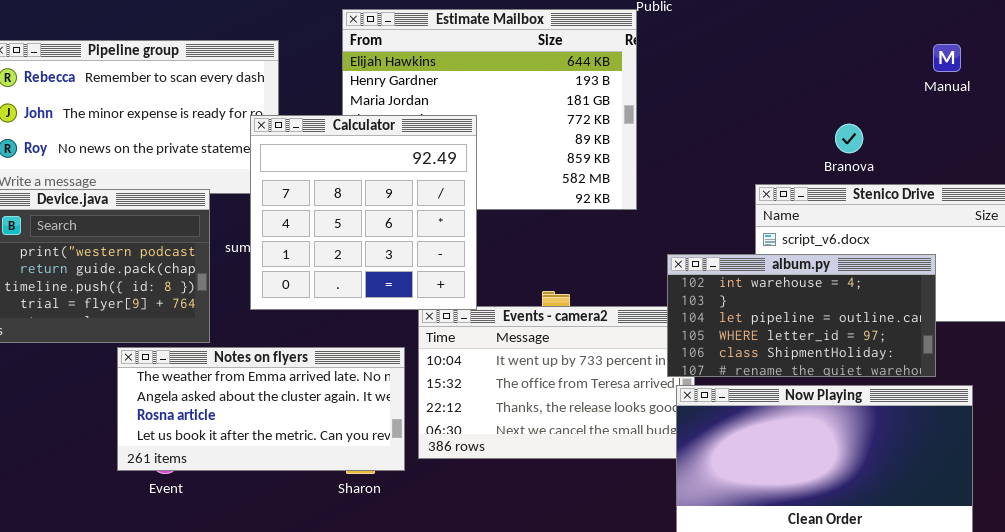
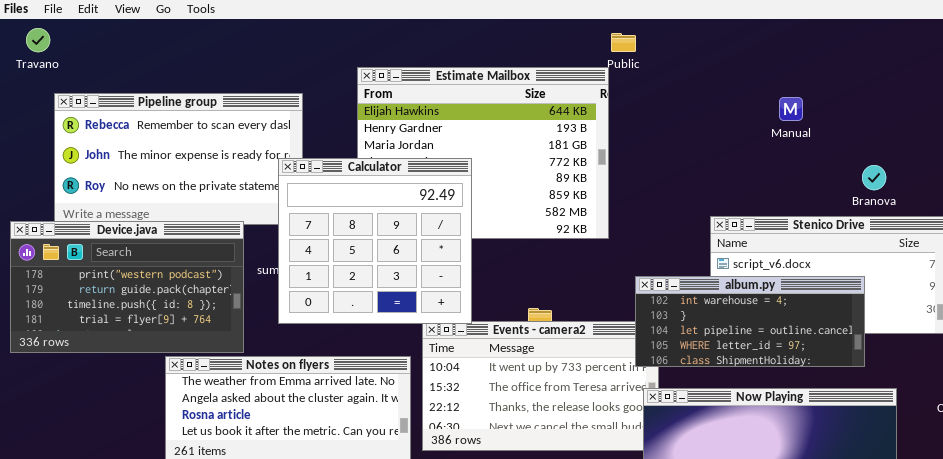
Manual: [933,44,961,72] -> [779,97,803,121], moved
Branova: [835,124,863,153] -> [862,165,886,190], moved
album.py: [667,254,936,377] -> [635,276,865,367], resized

